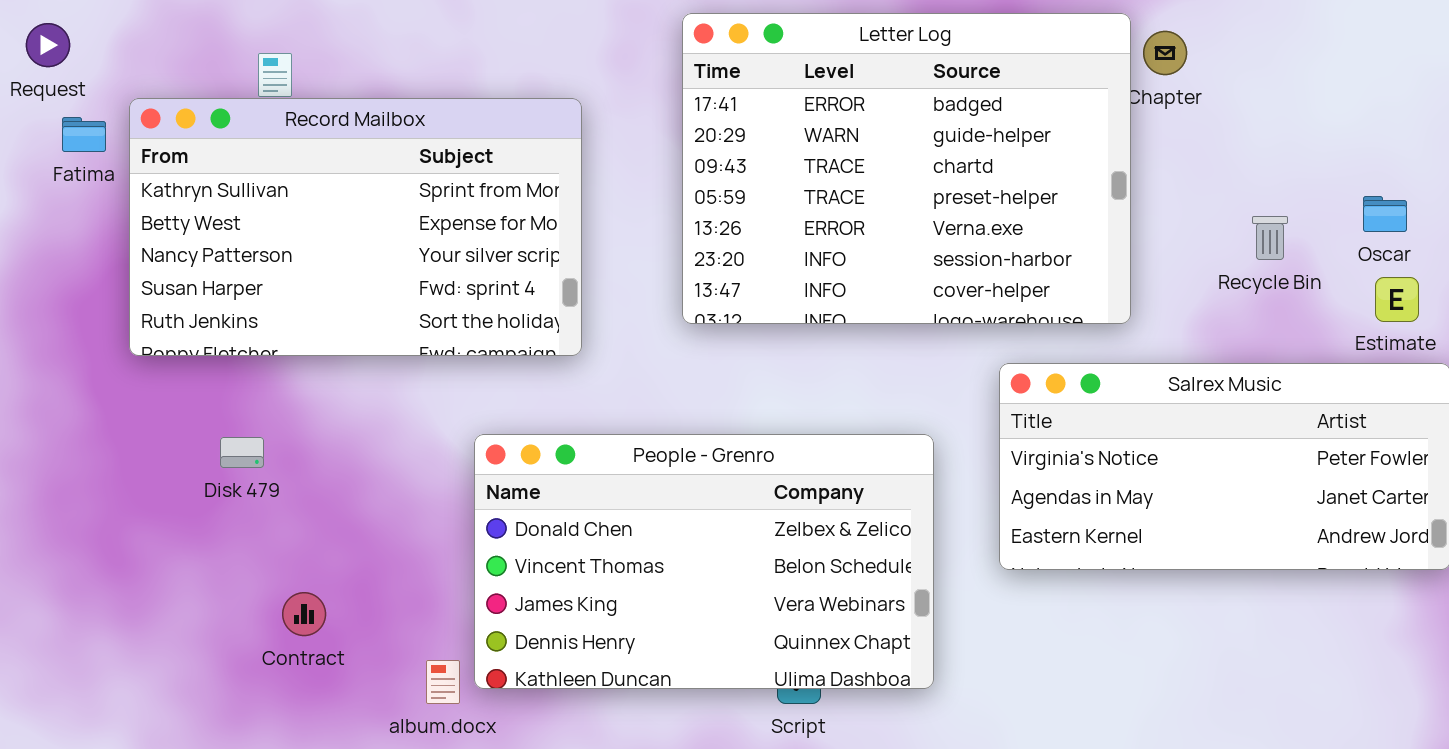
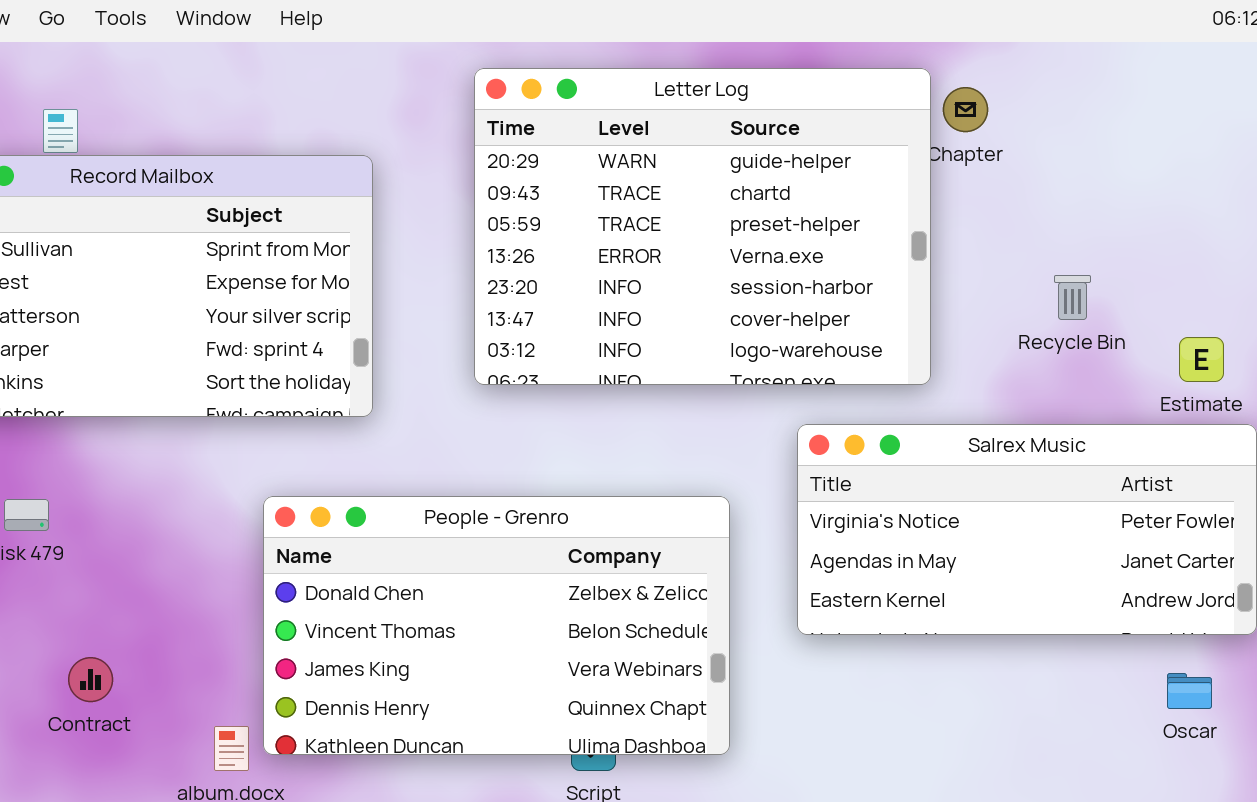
Letter Log: [682,13,1131,324] -> [474,68,931,385], scrolled down 1 row
Oscar: [1363,196,1407,232] -> [1167,673,1212,709], moved

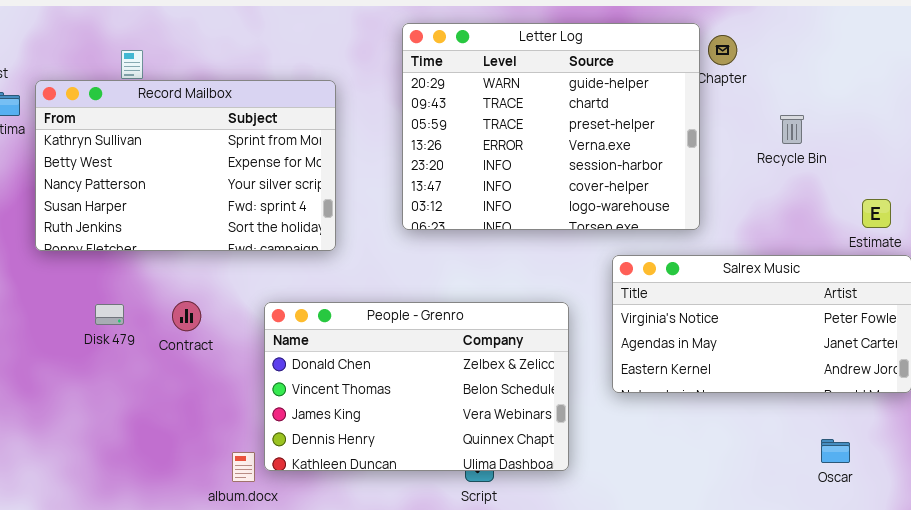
Recycle Bin: [1054,275,1091,320] -> [780,115,804,144], moved
Contract: [68,657,113,702] -> [172,301,201,331], moved
Oscar: [1167,673,1212,709] -> [821,439,850,463], moved

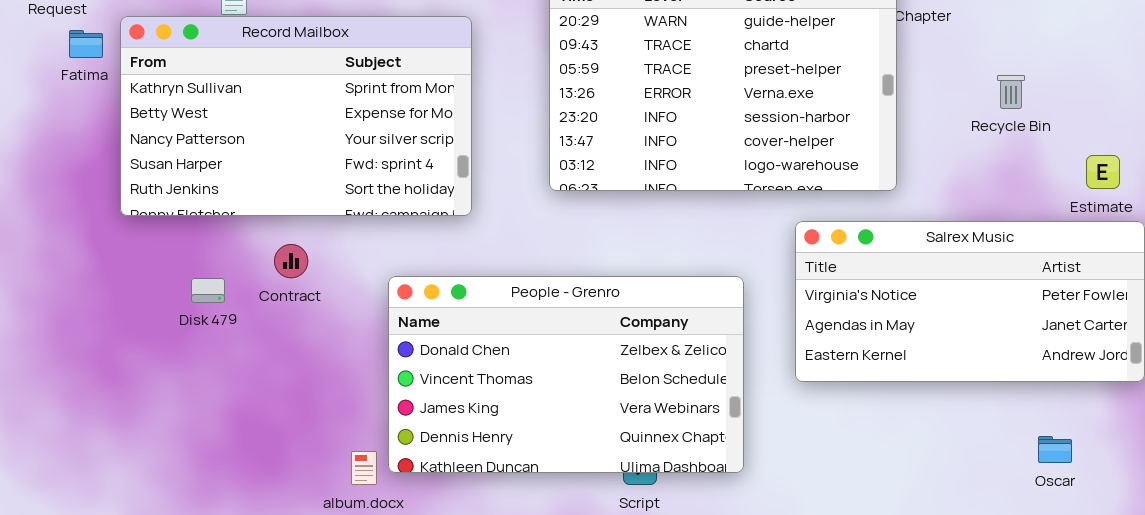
Recycle Bin: [780,115,804,144] -> [997,75,1025,109], moved
Contract: [172,301,201,331] -> [274,244,308,278], moved

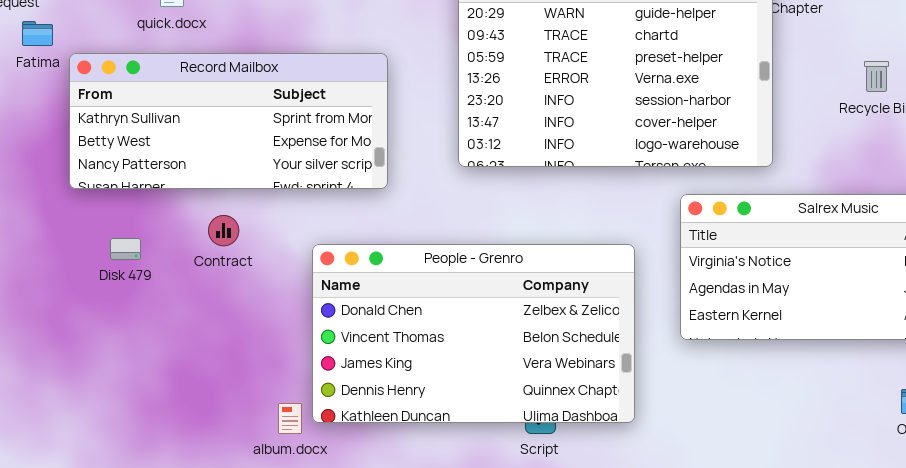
Record Mailbox: [120,16,472,216] -> [69,53,388,189], resized
Disk 479: [191,278,225,303] -> [110,238,141,260], moved

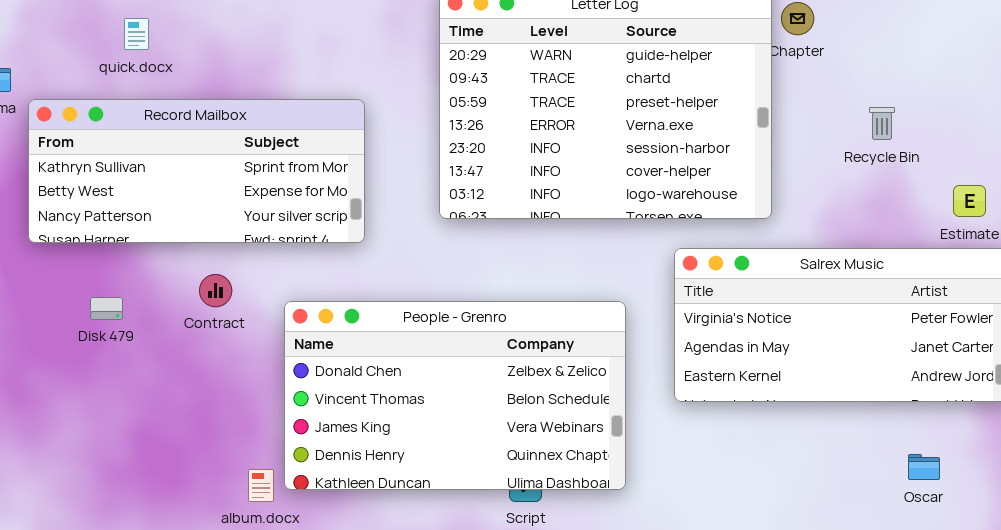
Contract: [208,215,239,246] -> [199,274,232,307], moved
Disk 479: [110,238,141,260] -> [90,297,123,320], moved

